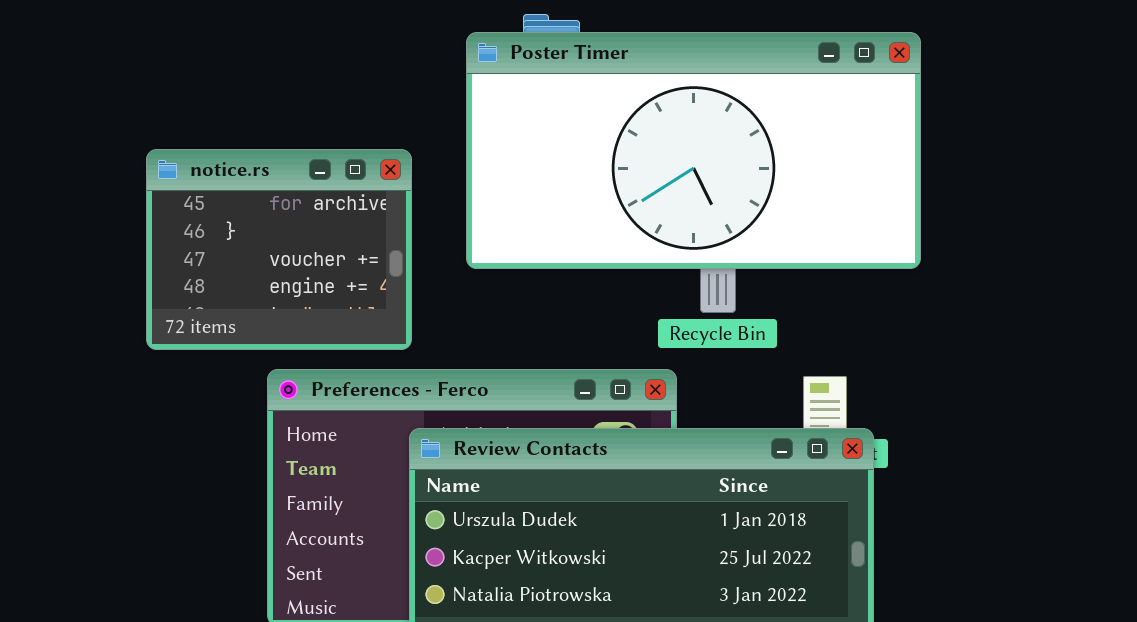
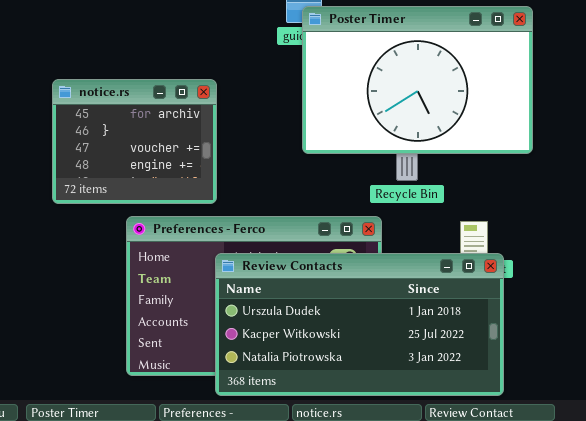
Poster Timer: [466,32,921,269] -> [302,6,533,154], resized

